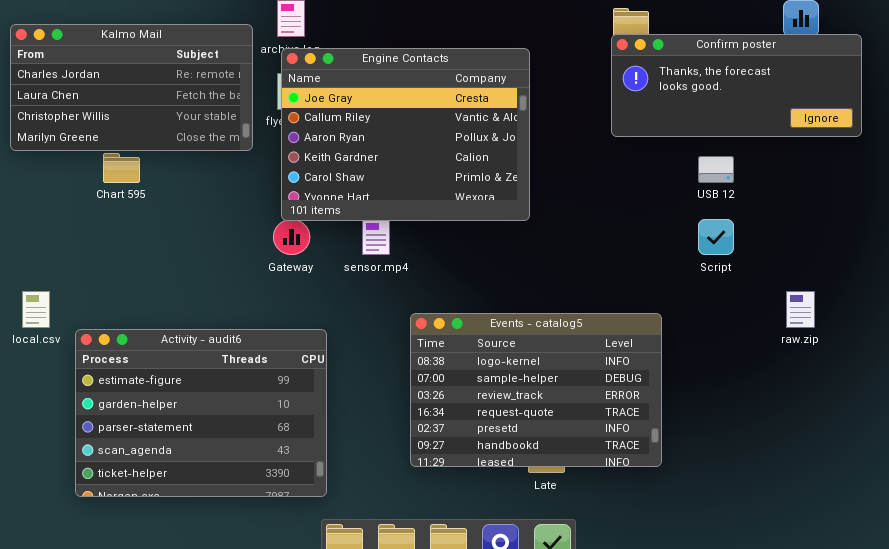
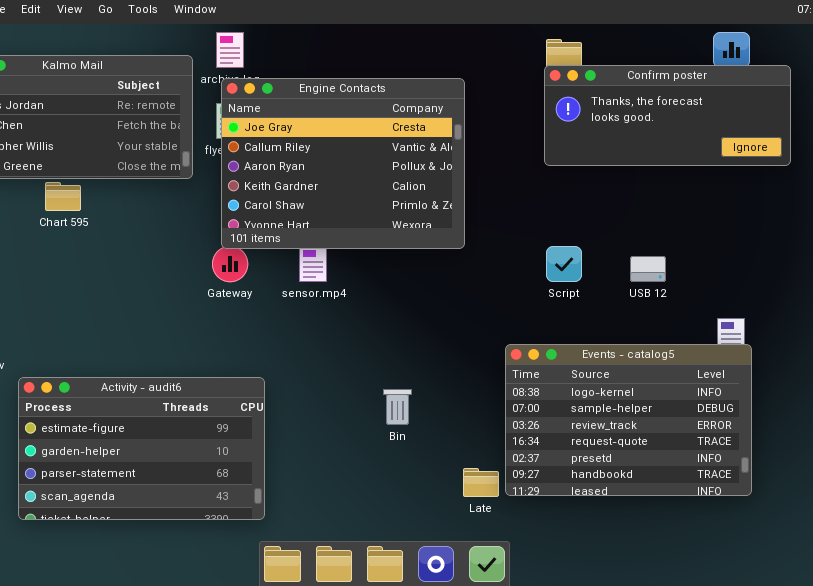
USB 12: [698,156,734,183] -> [630,256,666,282], moved
Script: [698,219,734,255] -> [546,246,582,282], moved
Events - catalog5: [410,313,662,467] -> [505,344,752,496], moved
Activity - audit6: [75,329,327,497] -> [18,377,265,520], resized

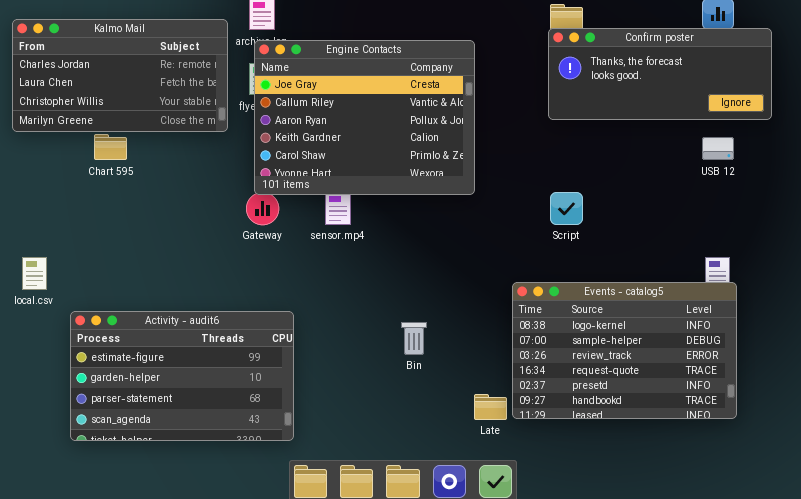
USB 12: [630,256,666,282] -> [702,137,734,160], moved

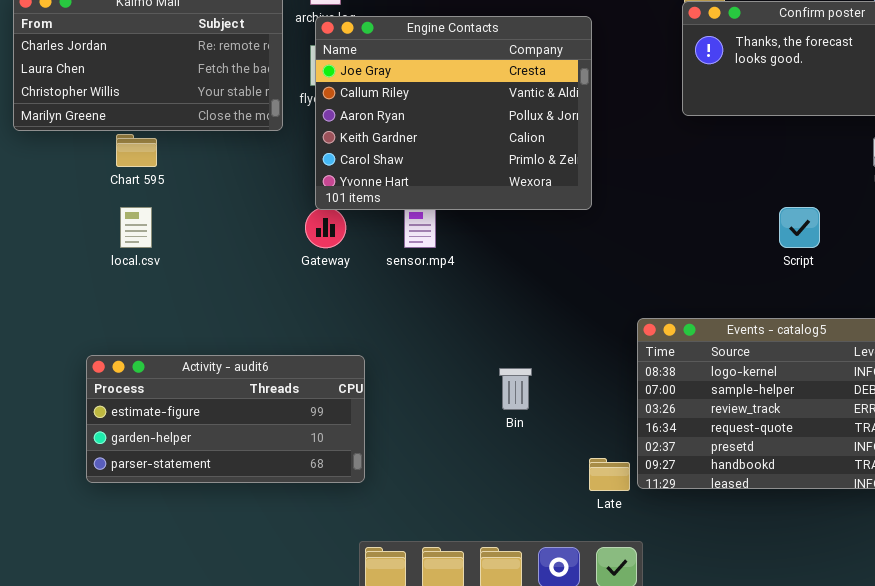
Script: [550,192,583,225] -> [779,207,820,248], moved
local.csv: [22,257,47,290] -> [120,207,152,248], moved
Activity - audit6: [70,311,294,441] -> [86,355,365,483], resized

